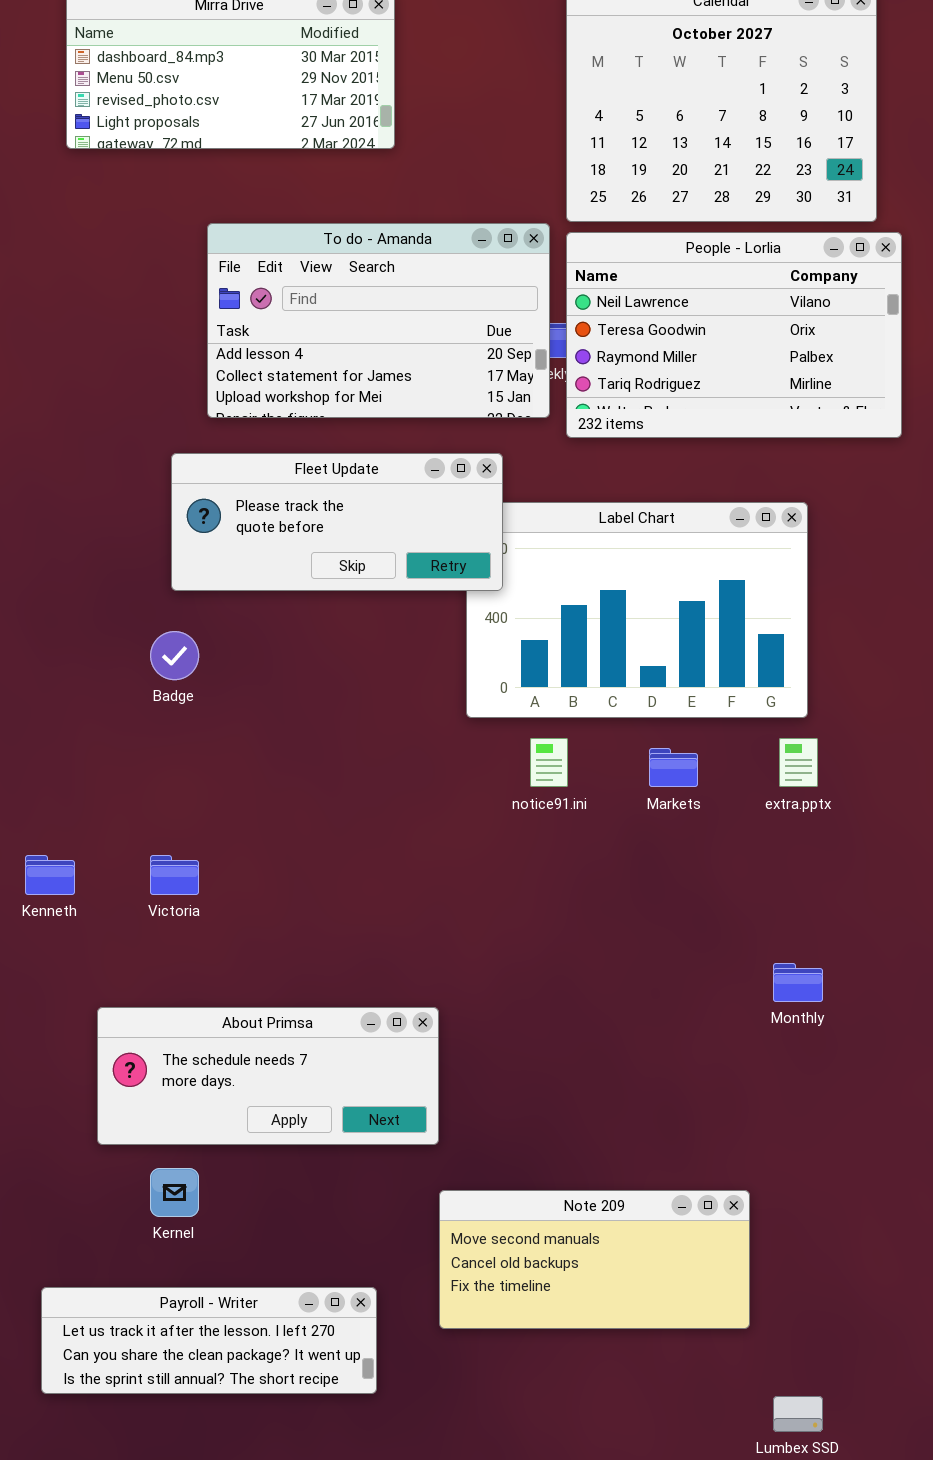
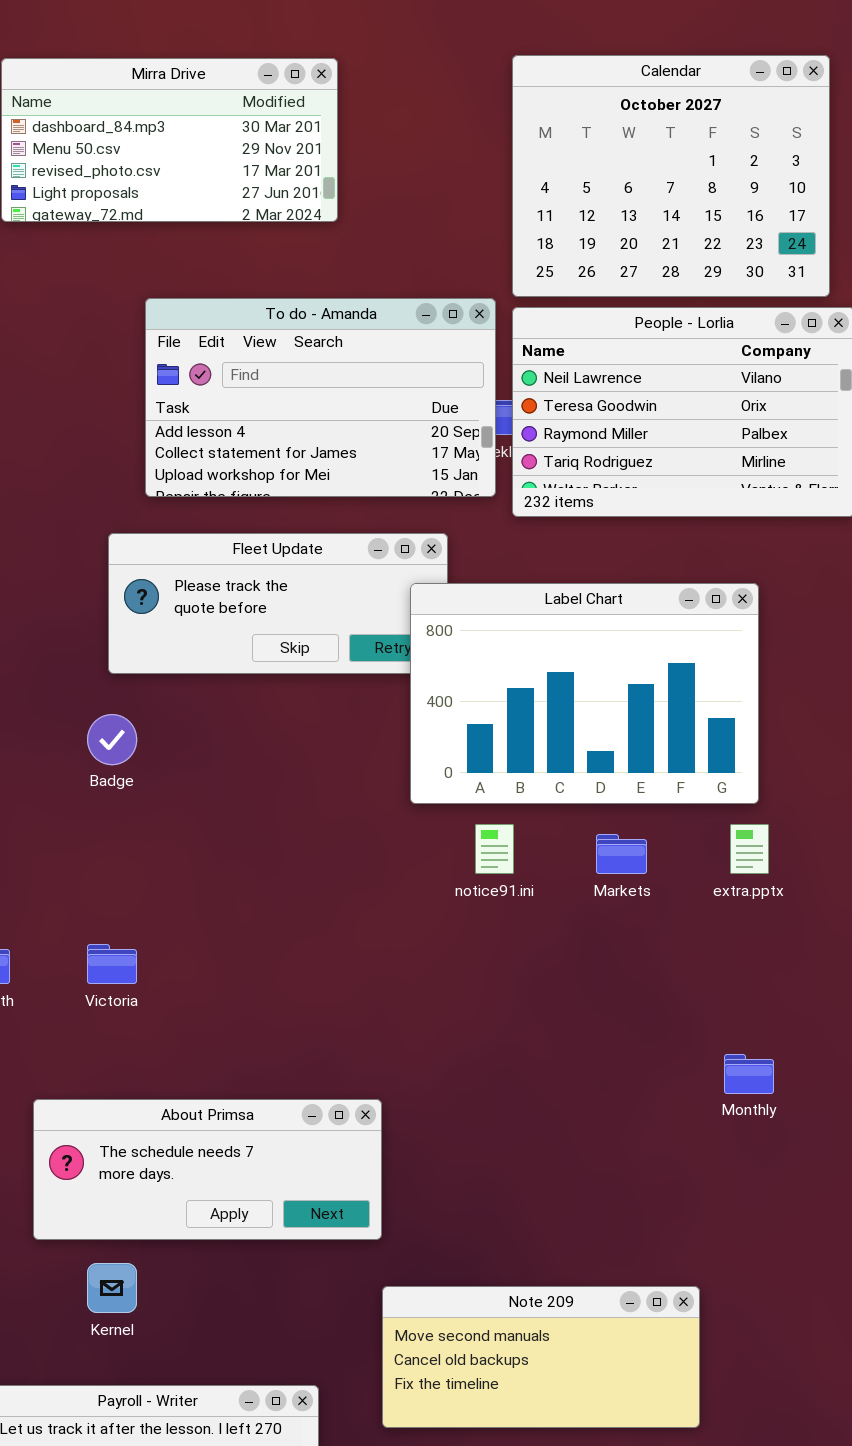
Label Chart: [466,502,808,718] -> [410,583,759,804], raised

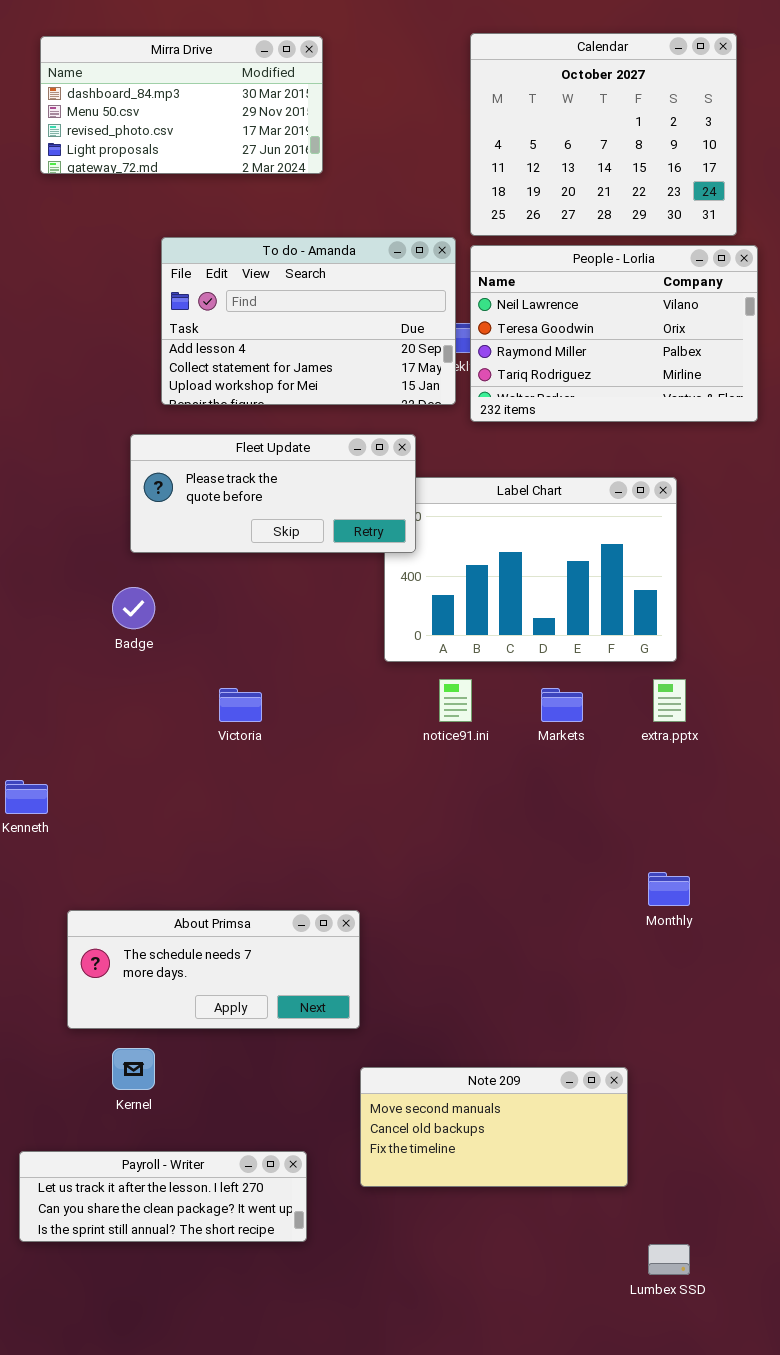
Fleet Update: [108,533,448,674] -> [130,434,416,553], raised
Victoria: [87,944,137,984] -> [219,688,262,722], moved

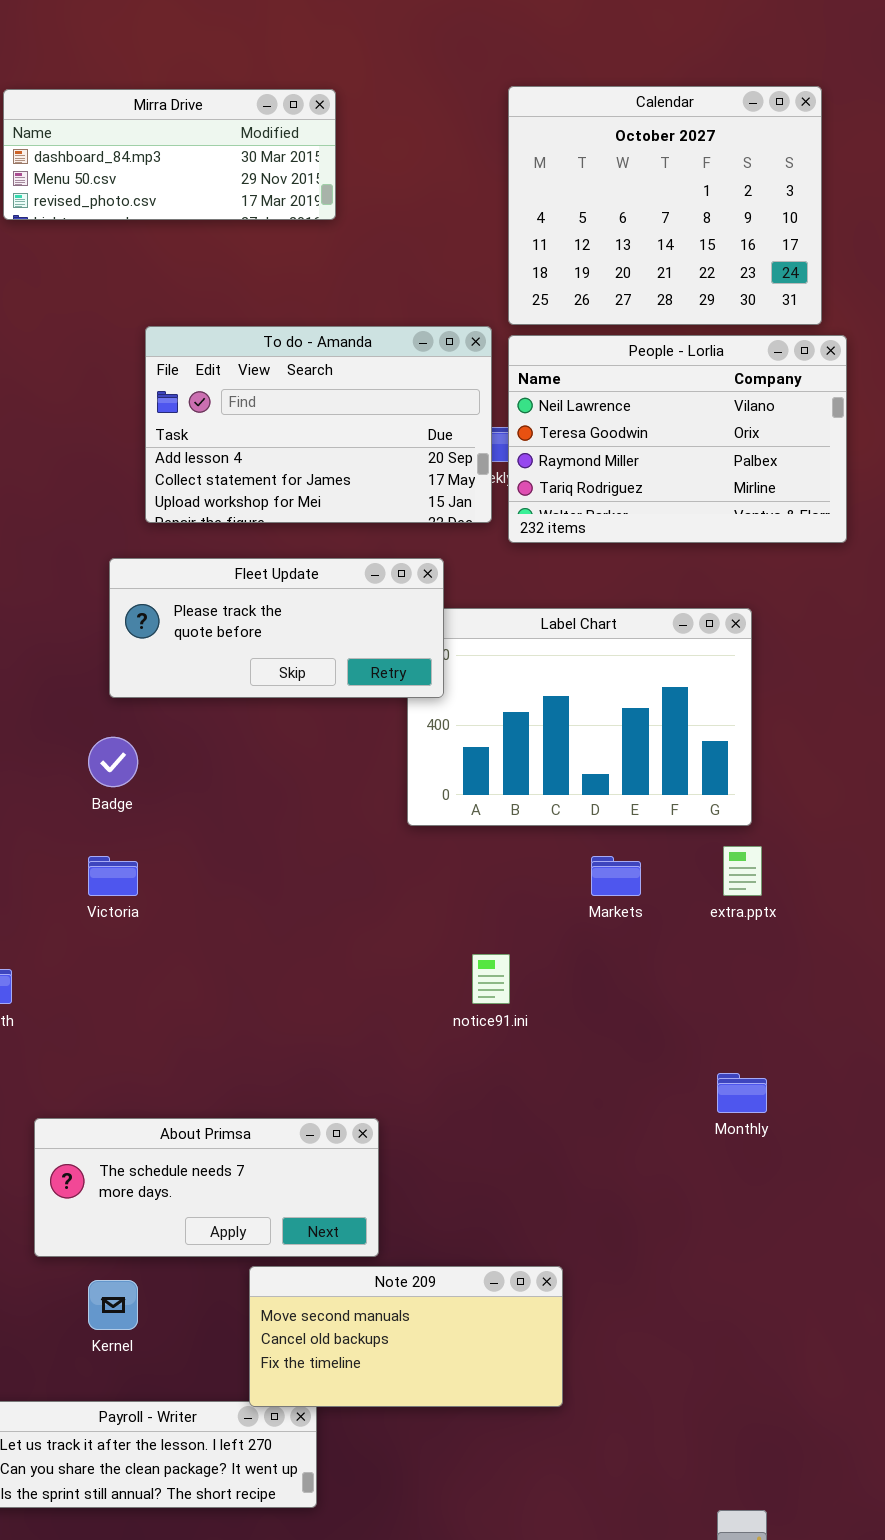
Mirra Drive: [40,36,323,174] -> [3,89,336,220], resized
notice91.ini: [439,679,472,722] -> [472,954,510,1004], moved
Victoria: [219,688,262,722] -> [88,856,138,896], moved
Note 209: [360,1067,628,1187] -> [249,1266,563,1407], moved

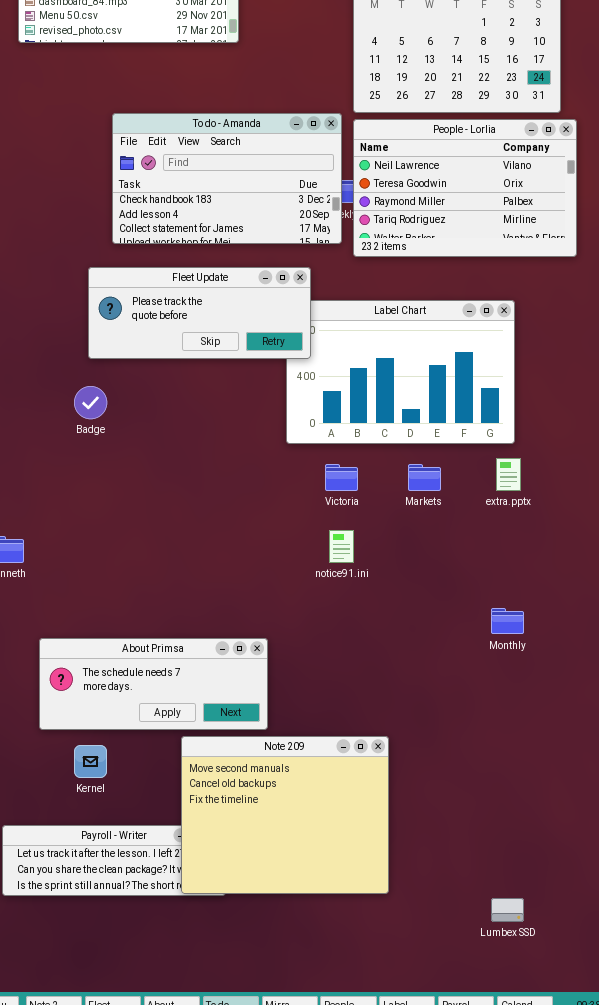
To do - Amanda: [145,326,492,523] -> [112,113,342,244], scrolled up 1 row
Victoria: [88,856,138,896] -> [325,464,358,491], moved
Note 209: [249,1266,563,1407] -> [181,736,389,894], resized

